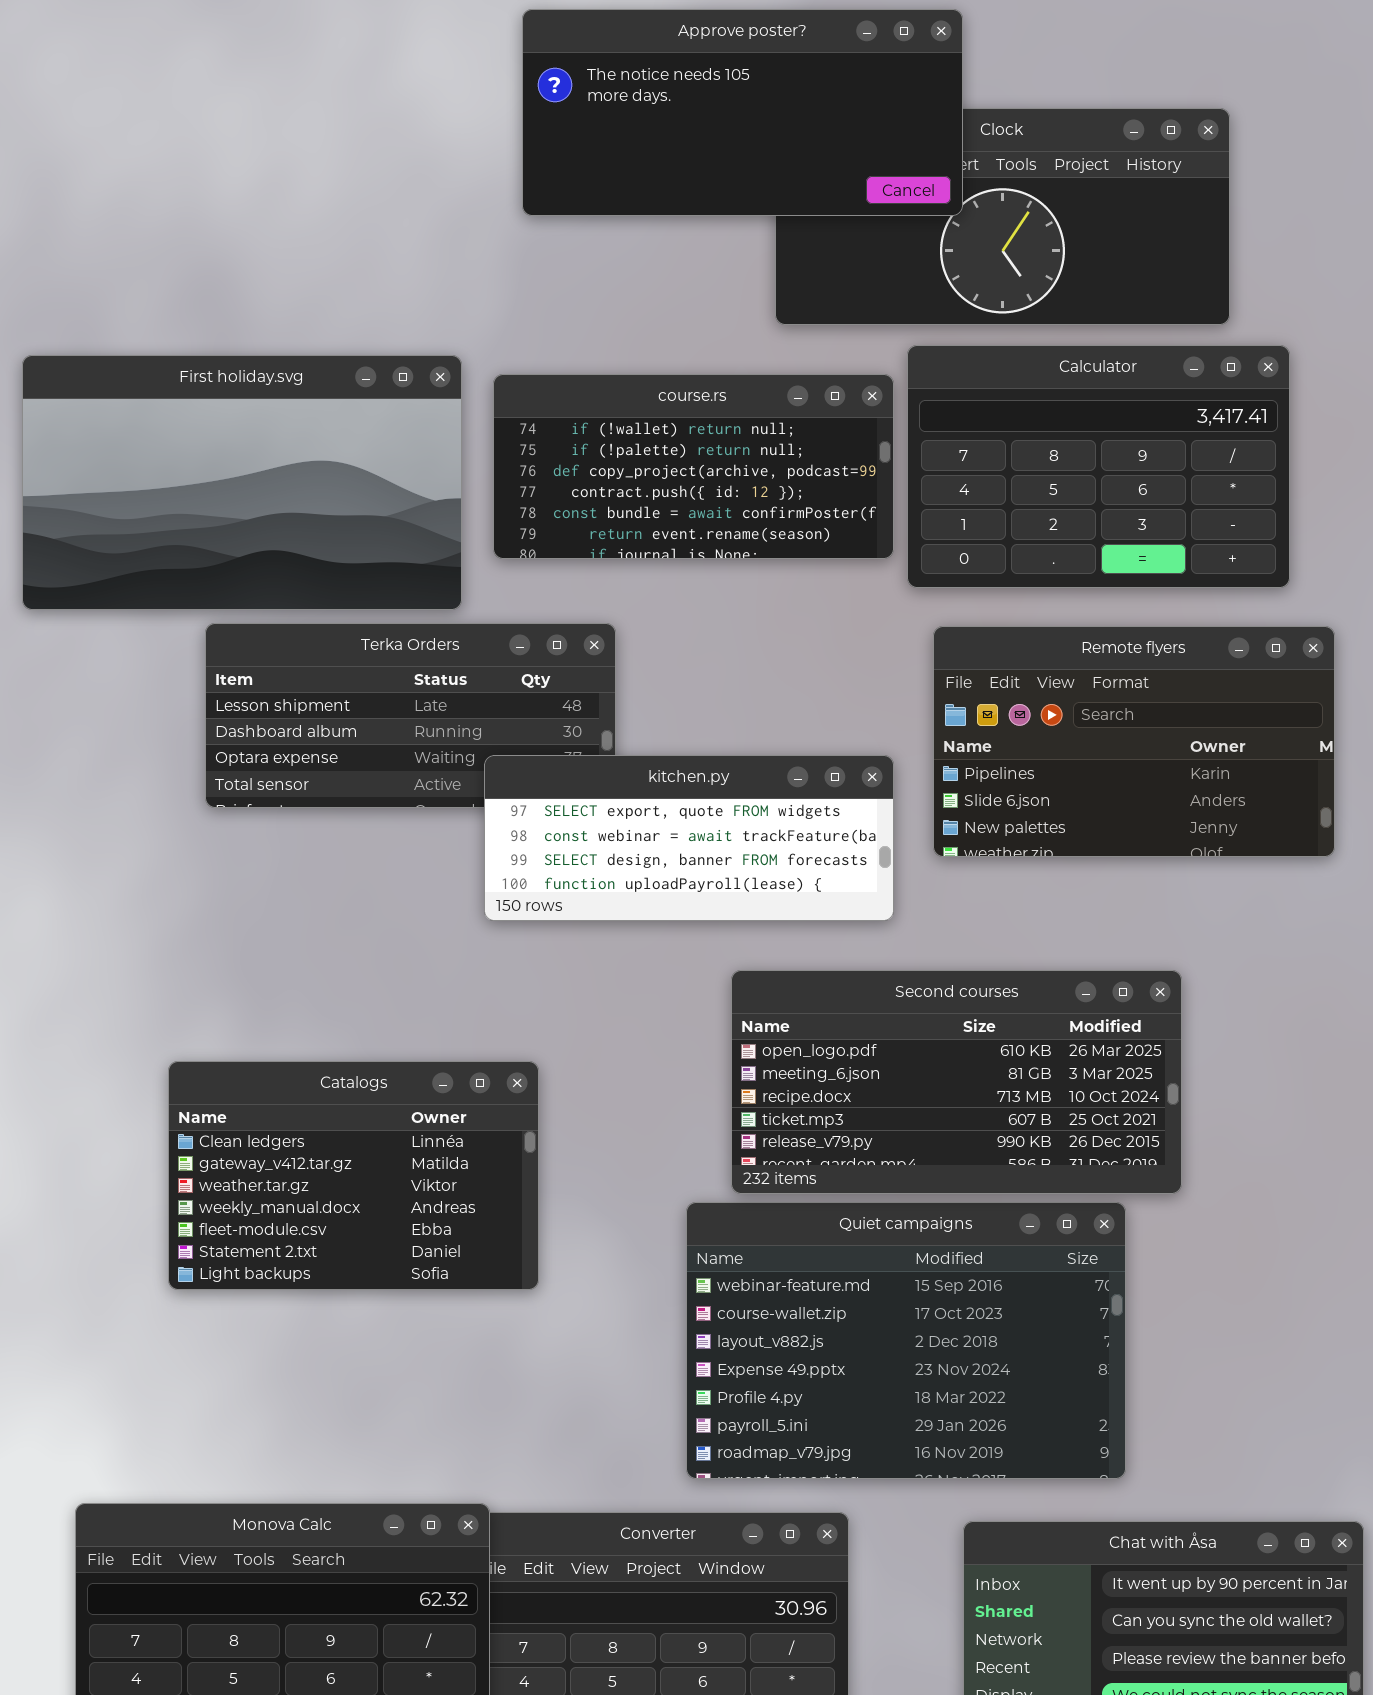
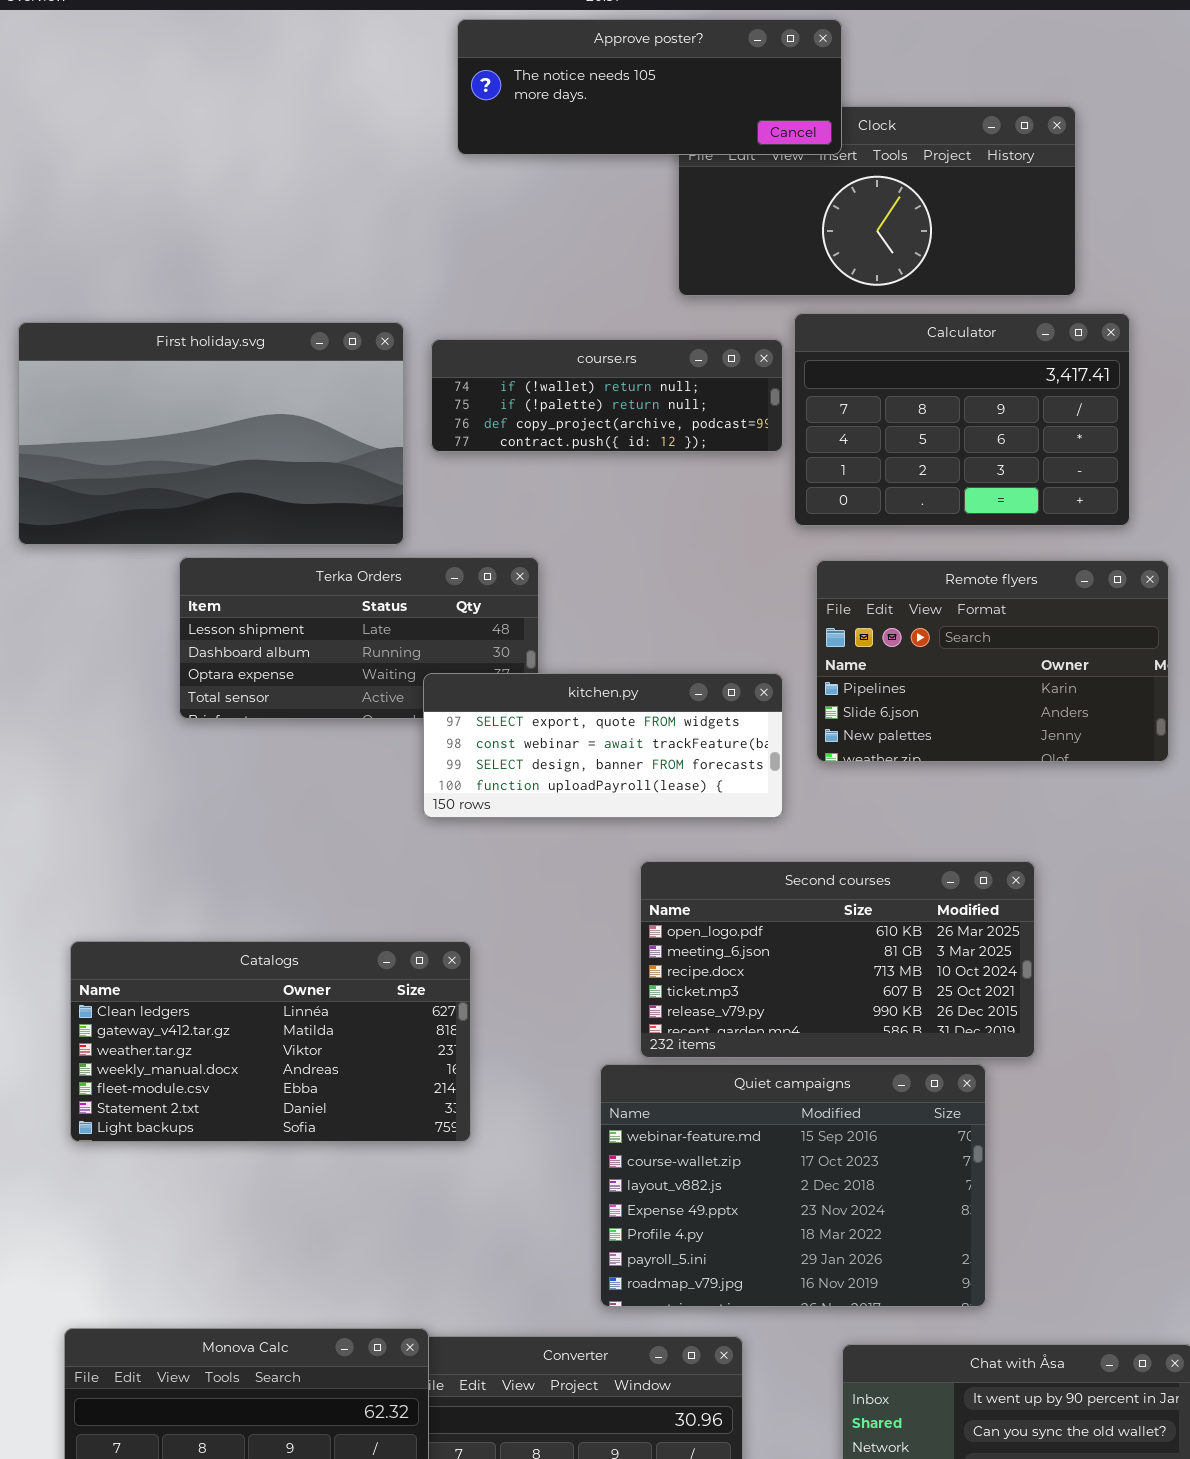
Approve poster?: [522,9,963,216] -> [457,19,842,155], resized
course.rs: [493,374,894,559] -> [431,339,783,452], resized
Catalogs: [168,1061,539,1290] -> [70,941,471,1142], resized

